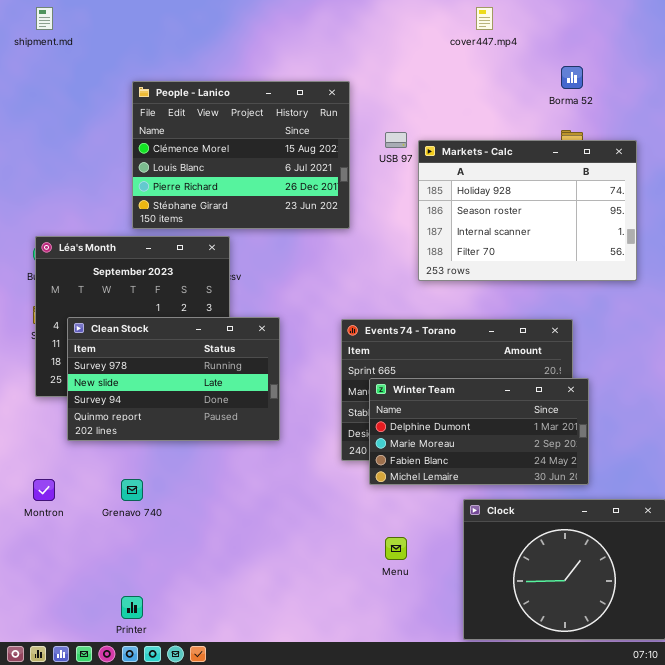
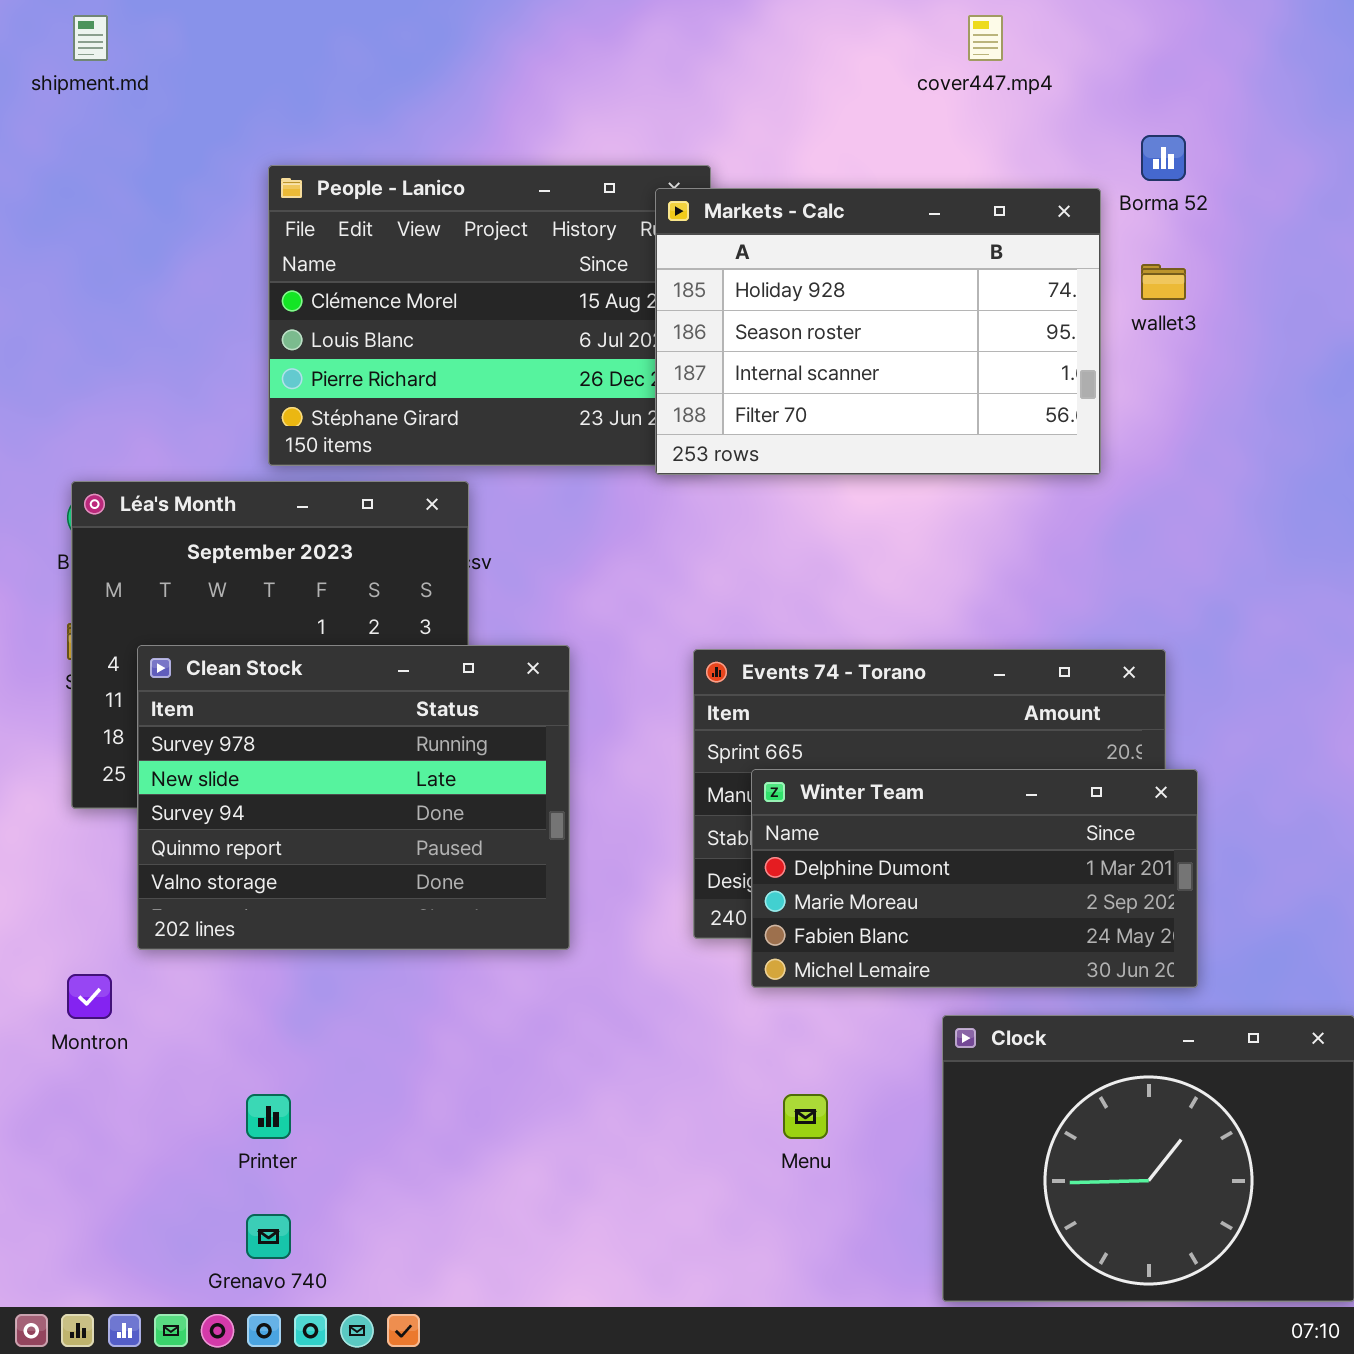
Markets - Calc: [418,140,637,281] -> [655,188,1101,475], moved
Clean Stock: [67,317,280,441] -> [137,645,570,950], resized
Grenavo 740: [121,479,143,501] -> [246,1214,291,1259], moved
Printer: [121,596,143,619] -> [246,1094,291,1139], moved

